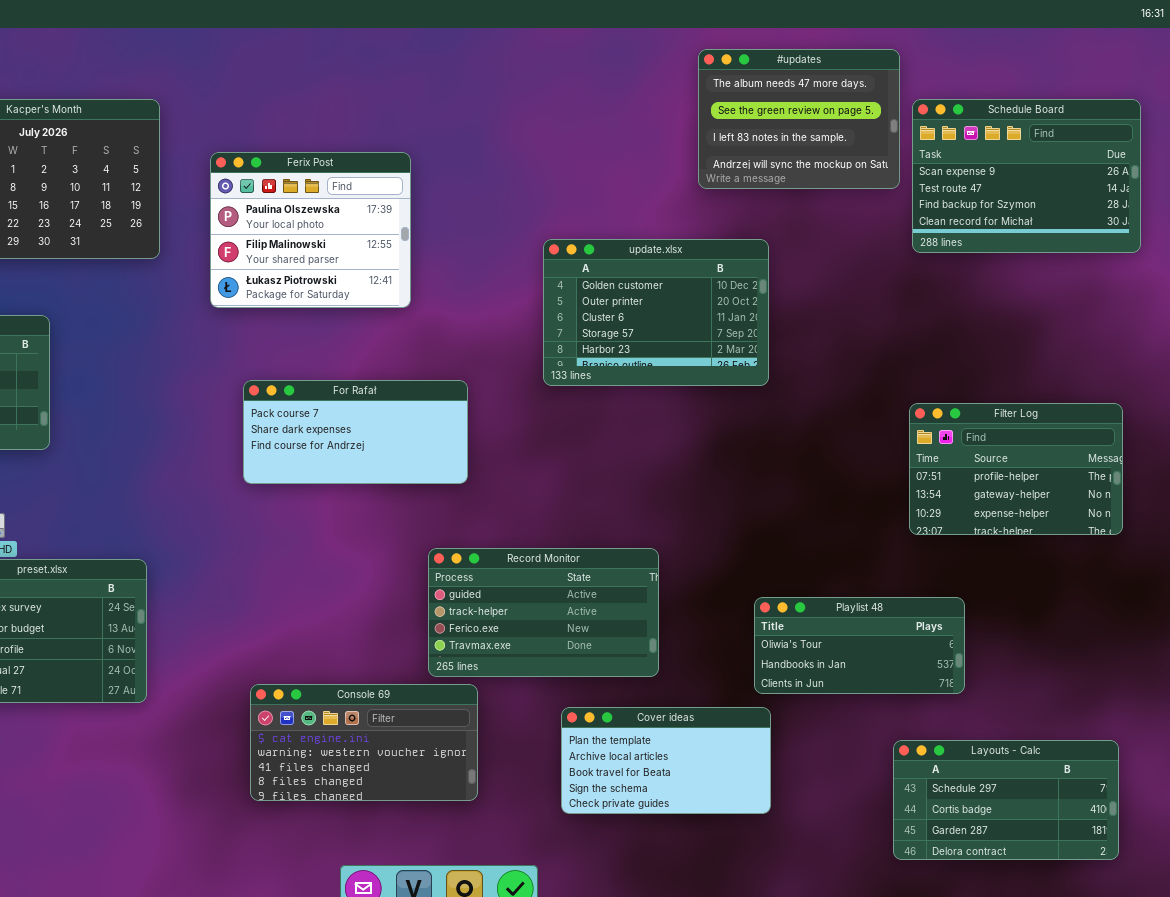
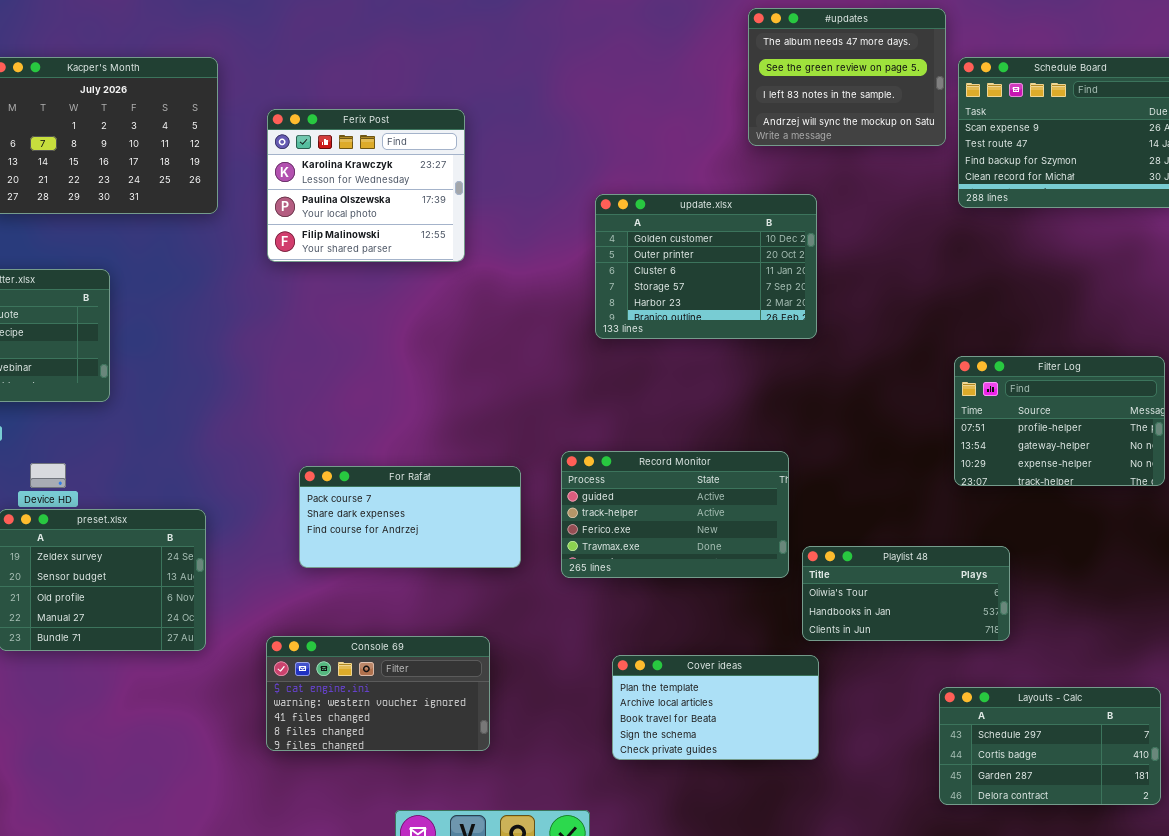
Ferix Post: [210,152,411,308] -> [267,109,465,262], scrolled up 1 row
For Rafał: [243,380,468,484] -> [299,466,521,568], moved
Record Monitor: [428,548,659,677] -> [561,451,789,578], moved
Console 69: [250,684,478,801] -> [266,636,490,751], moved

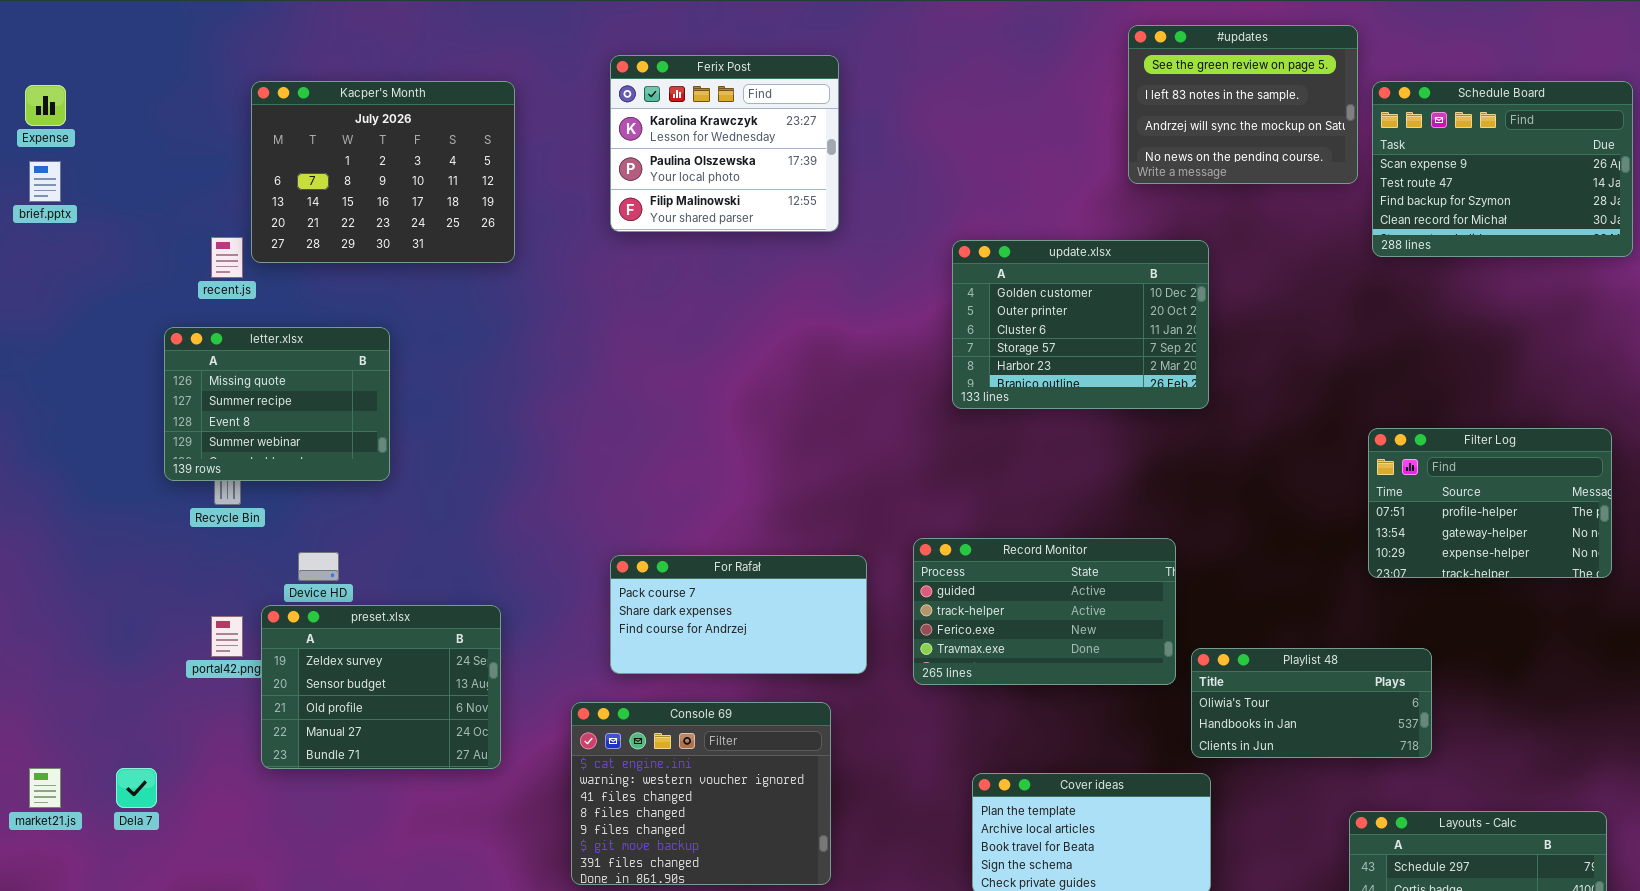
#updates: [748,8,946,146] -> [1128,25,1358,184], scrolled down 1 row
Ferix Post: [267,109,465,262] -> [610,55,839,232], moved
Console 69: [266,636,490,751] -> [571,702,831,885], resized

